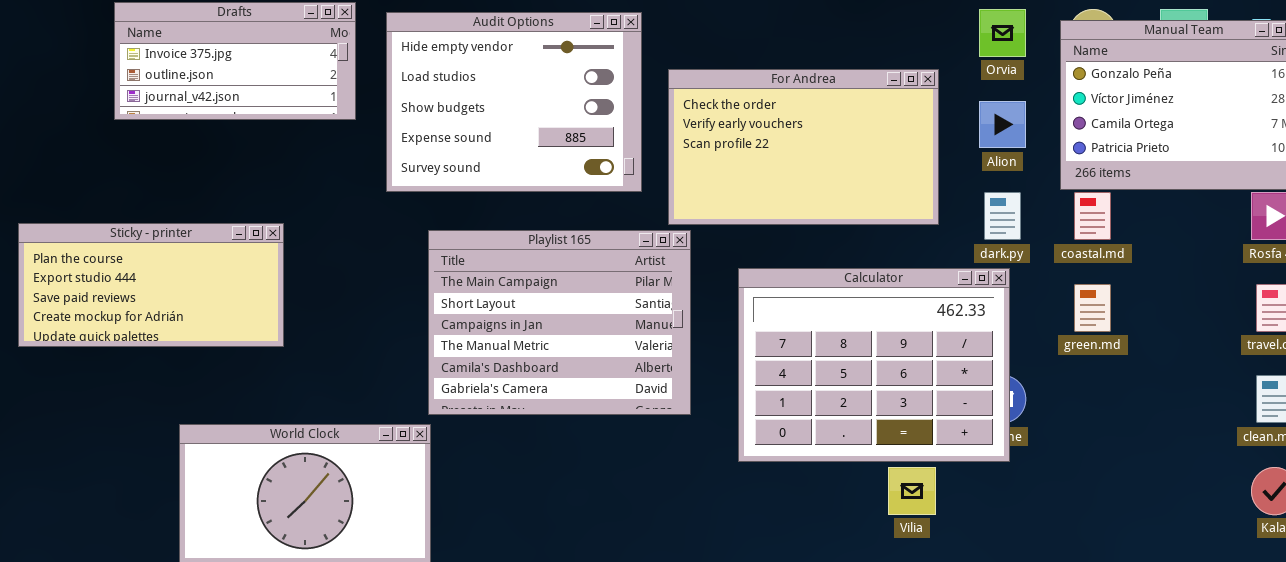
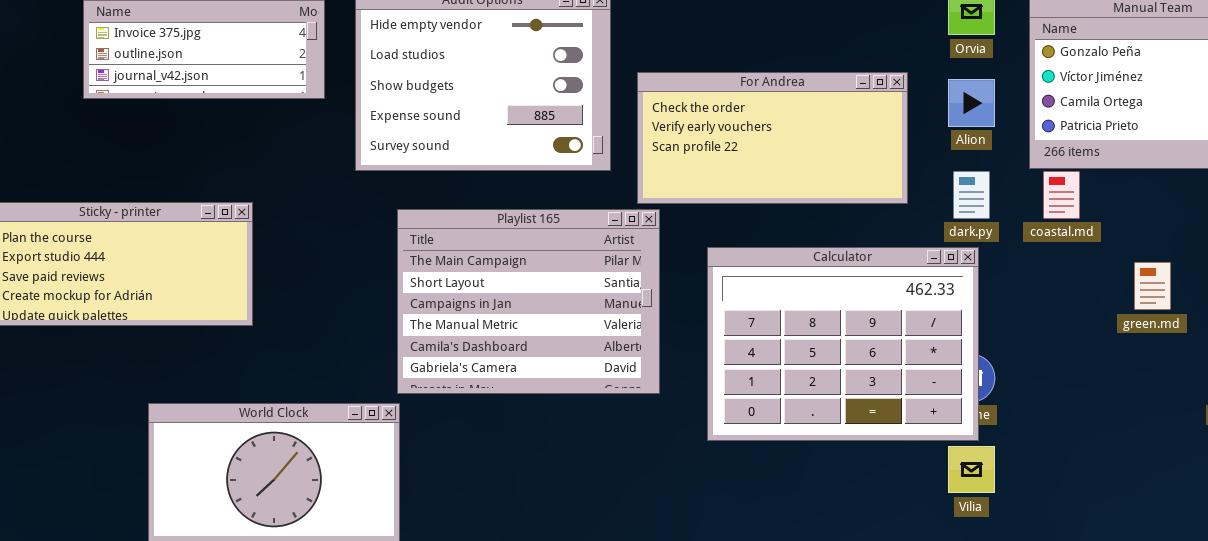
For Andrea: [668,69,939,225] -> [637,72,908,204], resized
green.md: [1074,284,1111,332] -> [1134,262,1171,310], moved
Vilia: [888,467,936,515] -> [948,446,995,493], moved

